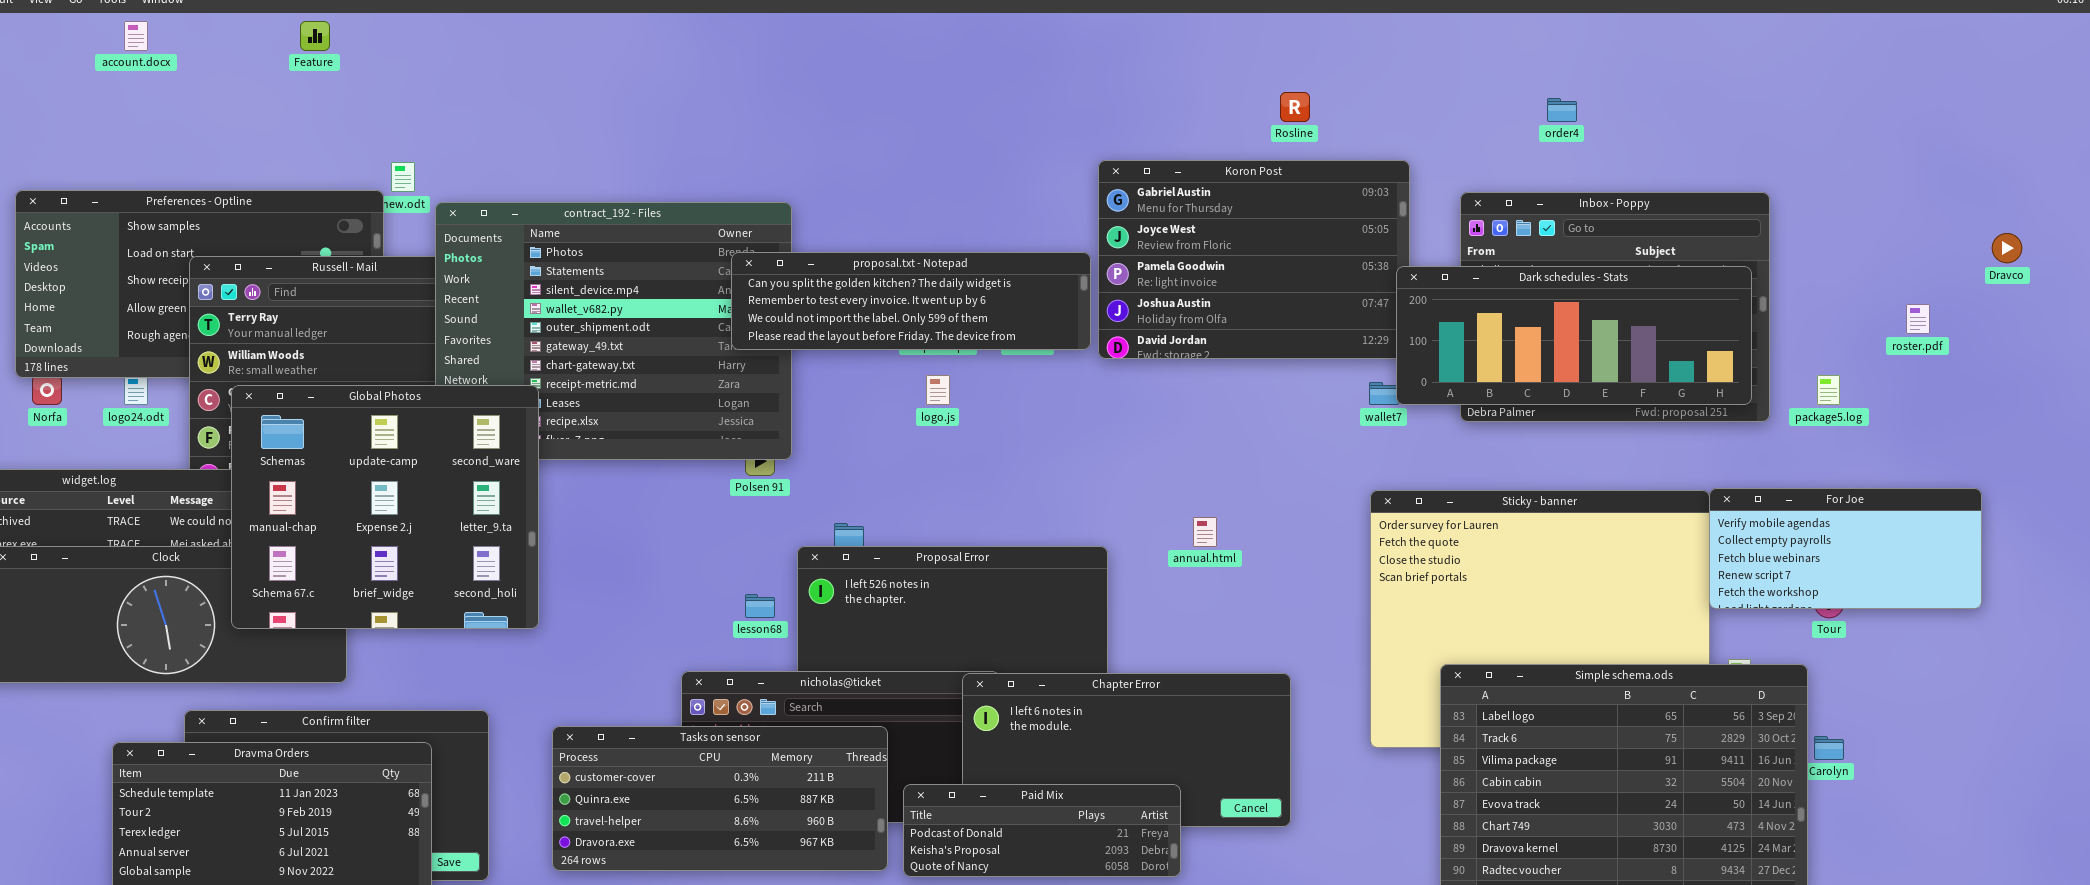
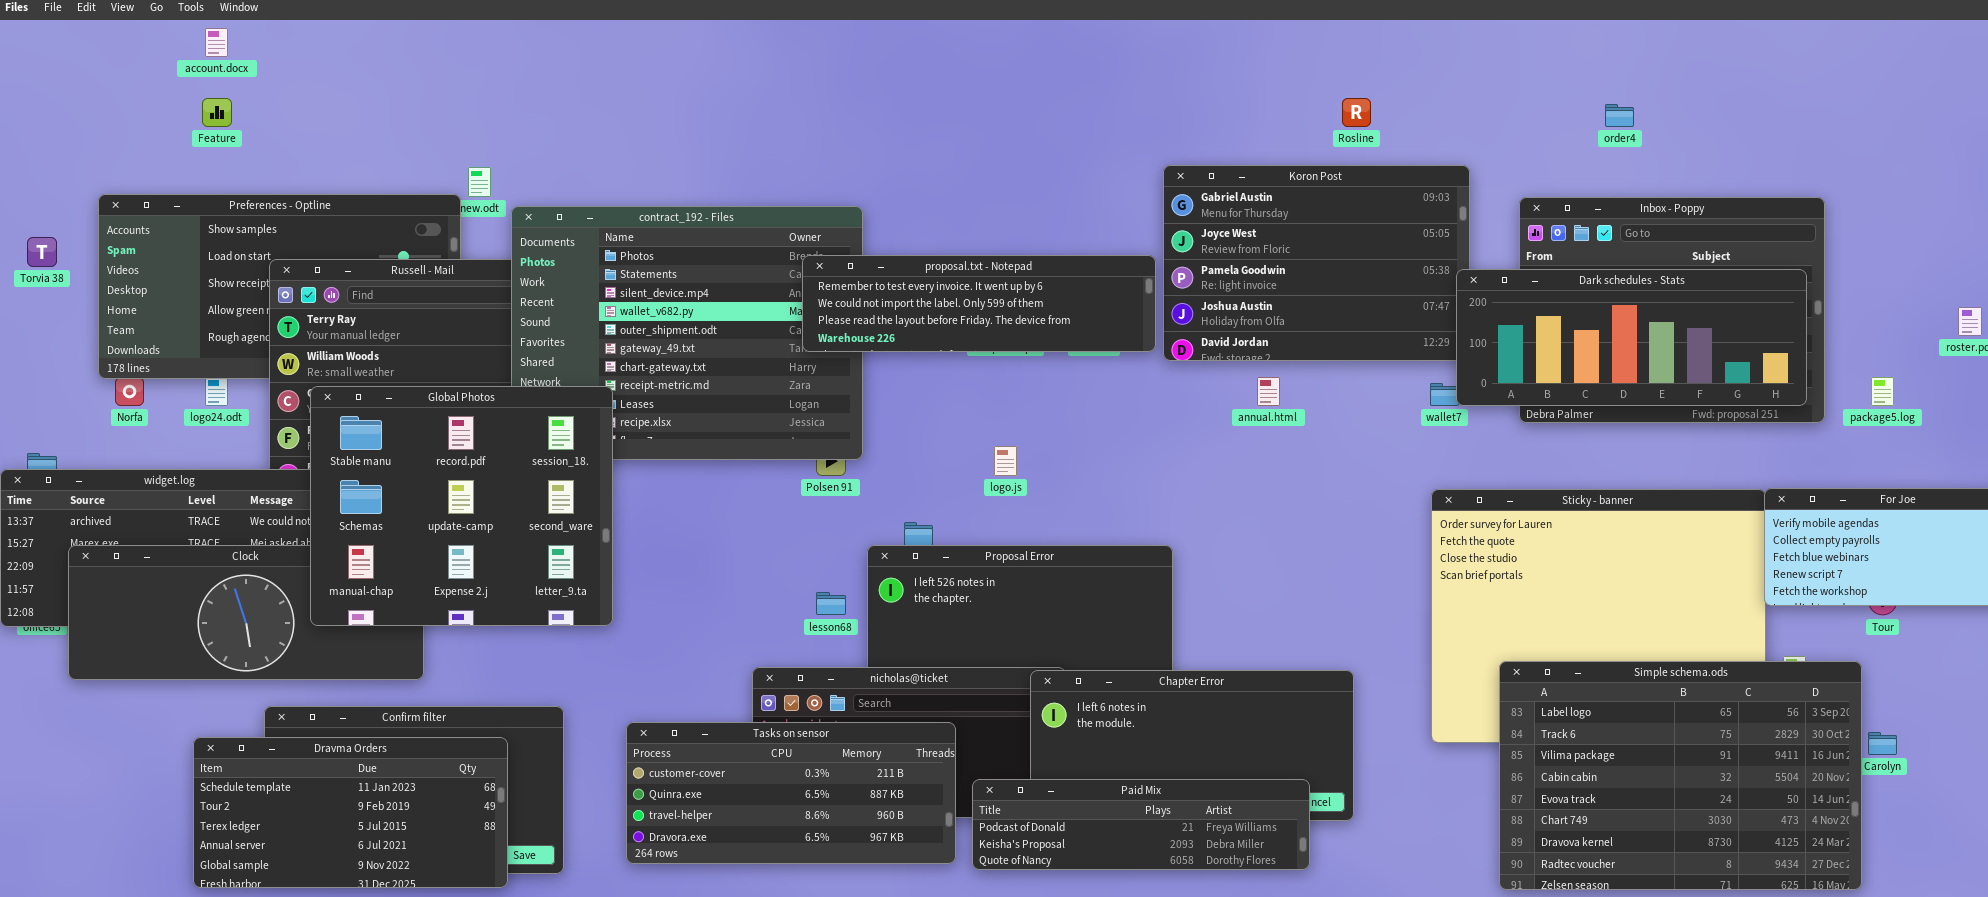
Feature: [300,21,330,51] -> [202,98,232,127], moved
proposal.txt - Notepad: [731,252,1091,350] -> [802,255,1156,352], scrolled down 1 row
logo.js: [926,375,950,405] -> [994,446,1017,476], moved
Global Photos: [231,385,539,629] -> [310,386,613,626], scrolled up 1 row
annual.html: [1193,517,1217,547] -> [1257,377,1280,406], moved
Paid Mix: [903,784,1181,877] -> [972,779,1310,870], resized

